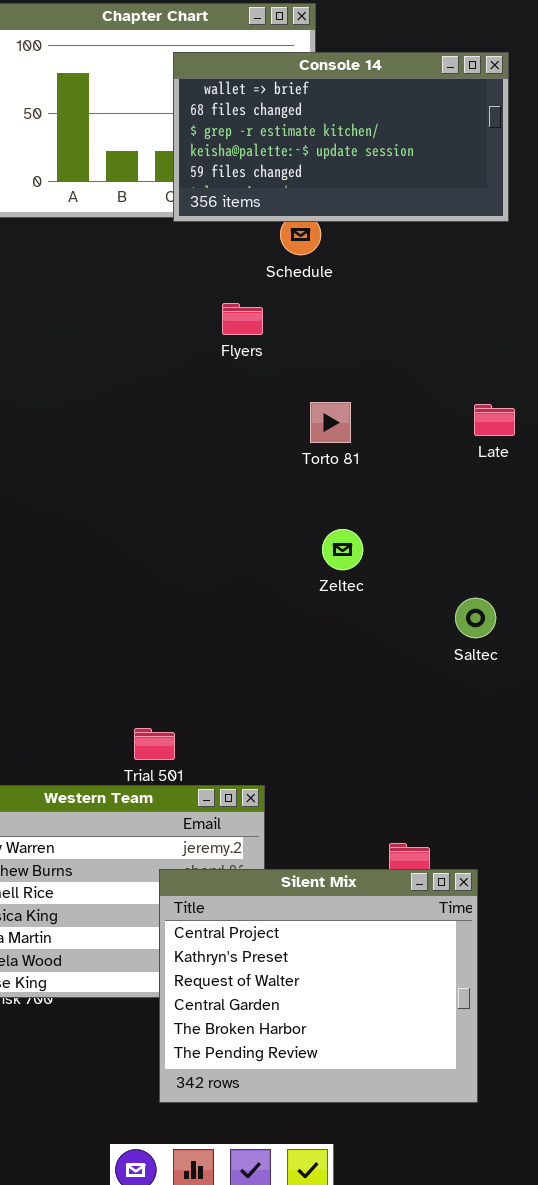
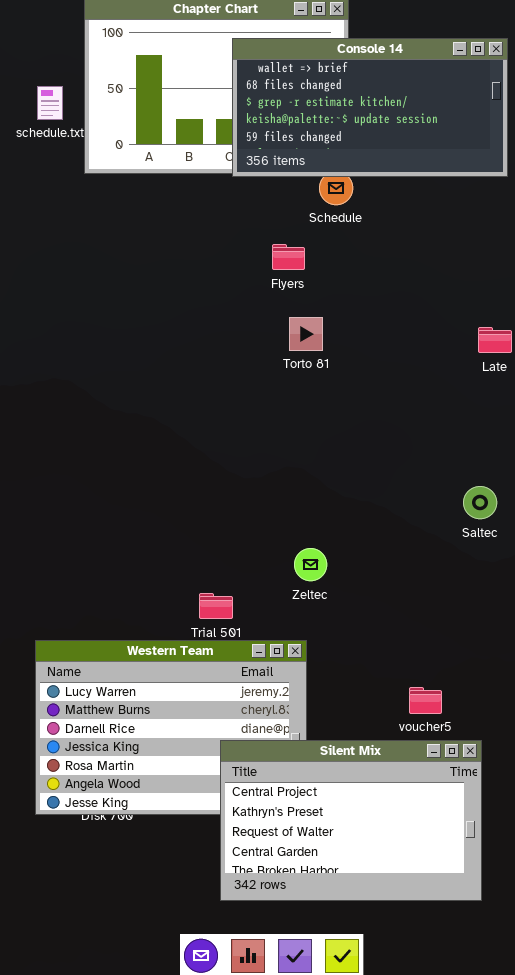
Torto 81: [310,402,351,443] -> [289,317,323,351], moved
Zeltec: [322,529,363,570] -> [294,548,327,581], moved
Silent Mix: [159,869,478,1103] -> [220,740,482,901], resized

